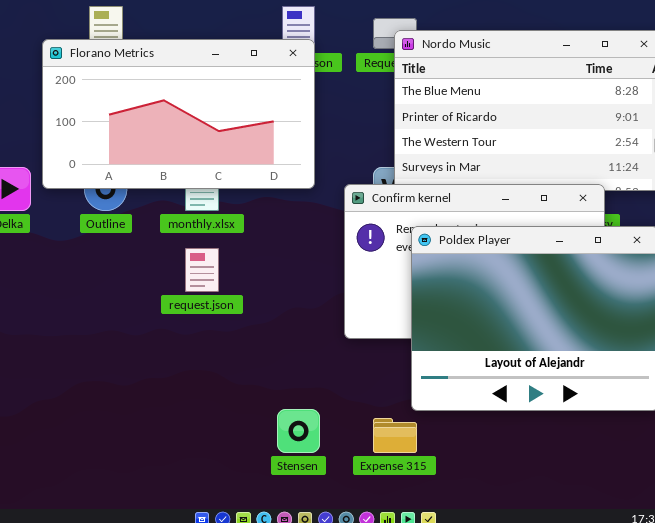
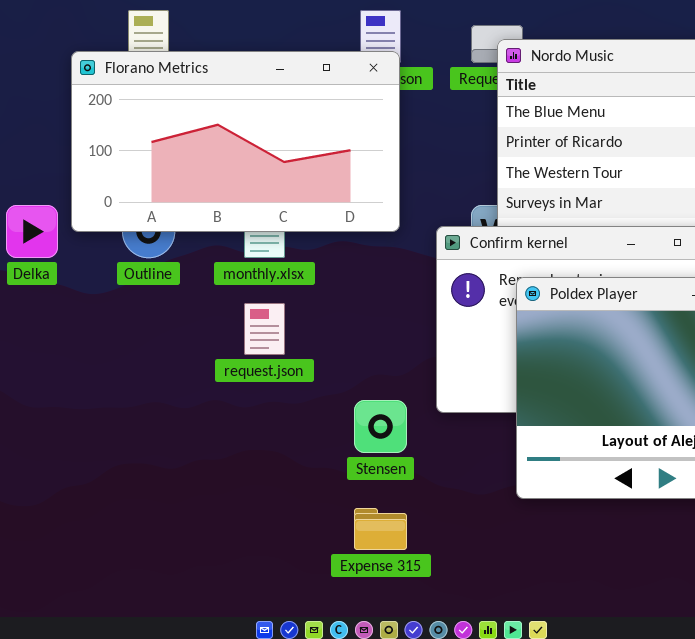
Stensen: [277,409,320,453] -> [354,400,407,453], moved
Expense 315: [373,418,417,453] -> [354,508,407,550], moved

